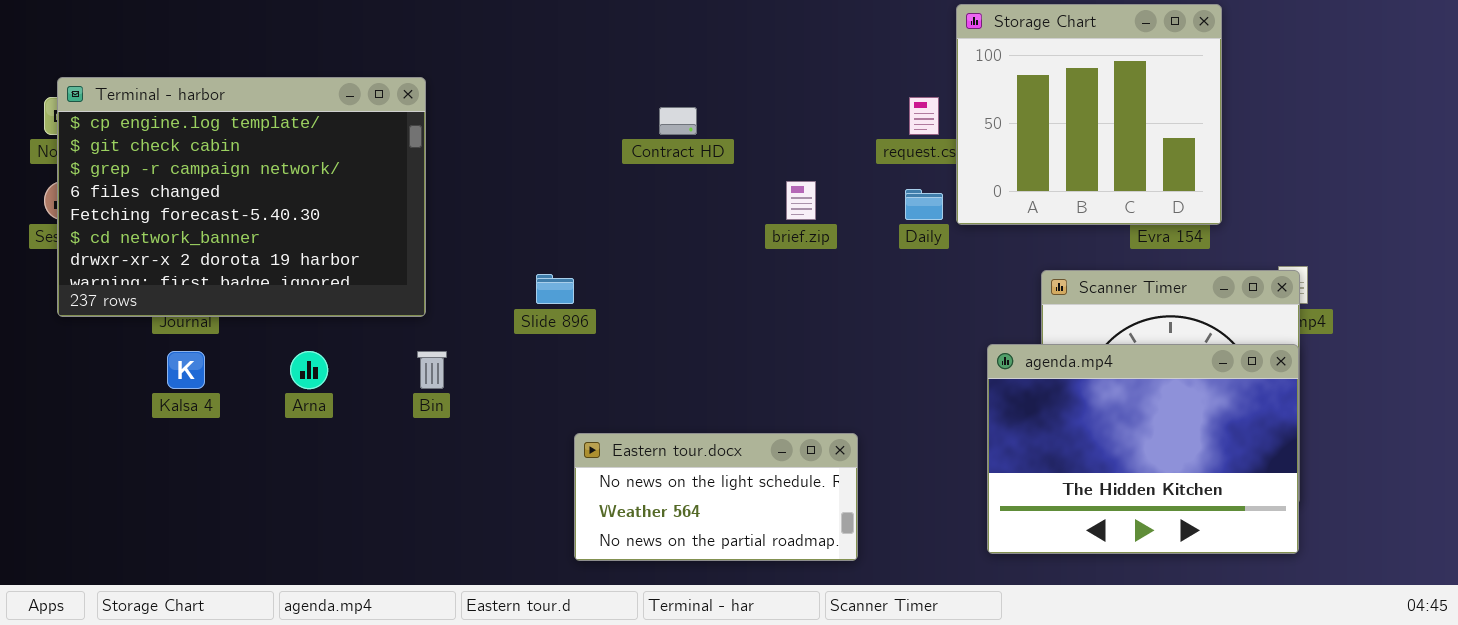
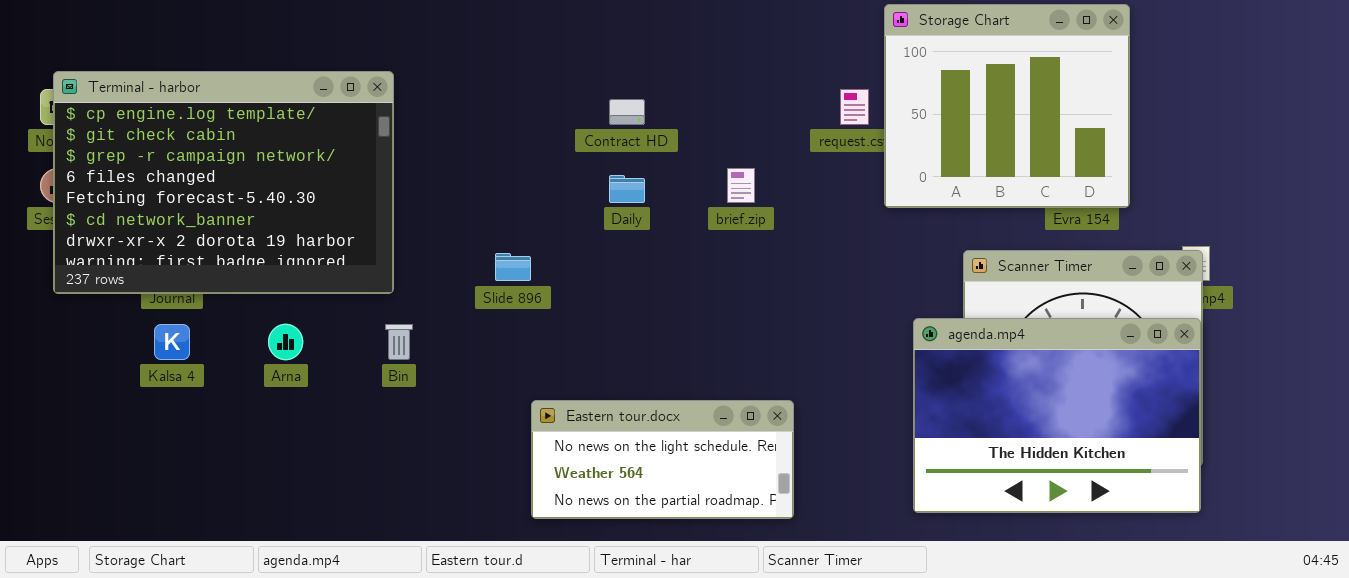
Daily: [905,189,943,220] -> [609,175,645,203], moved

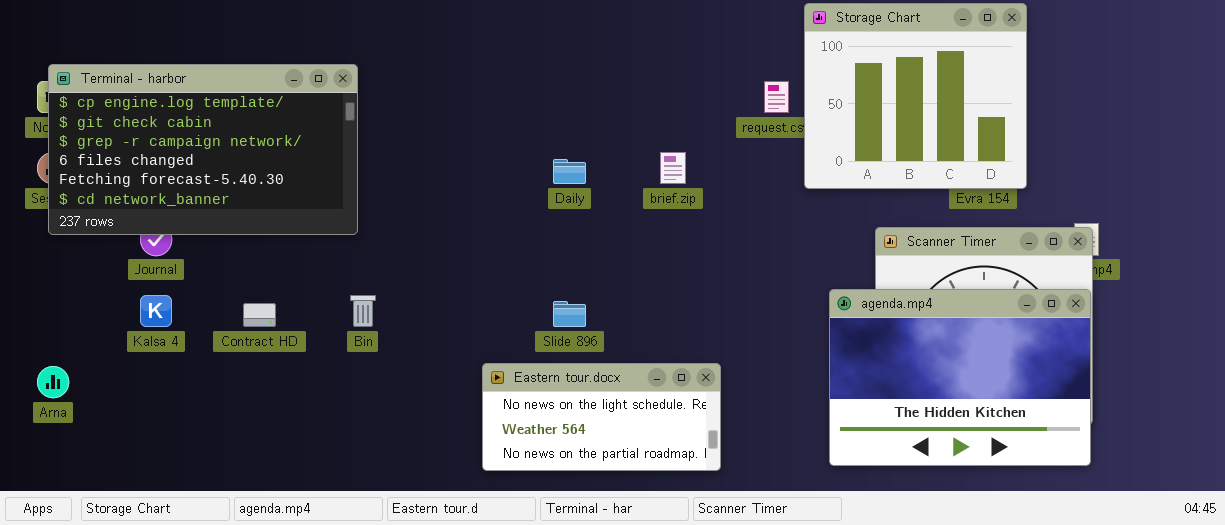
Terminal - harbor: [53,71,394,294] -> [48,64,358,235], resized
Contract HD: [609,99,645,125] -> [243,303,276,327], moved
Slide 896: [495,253,531,281] -> [553,301,586,327], moved
Arna: [268,324,303,360] -> [37,366,69,398], moved

